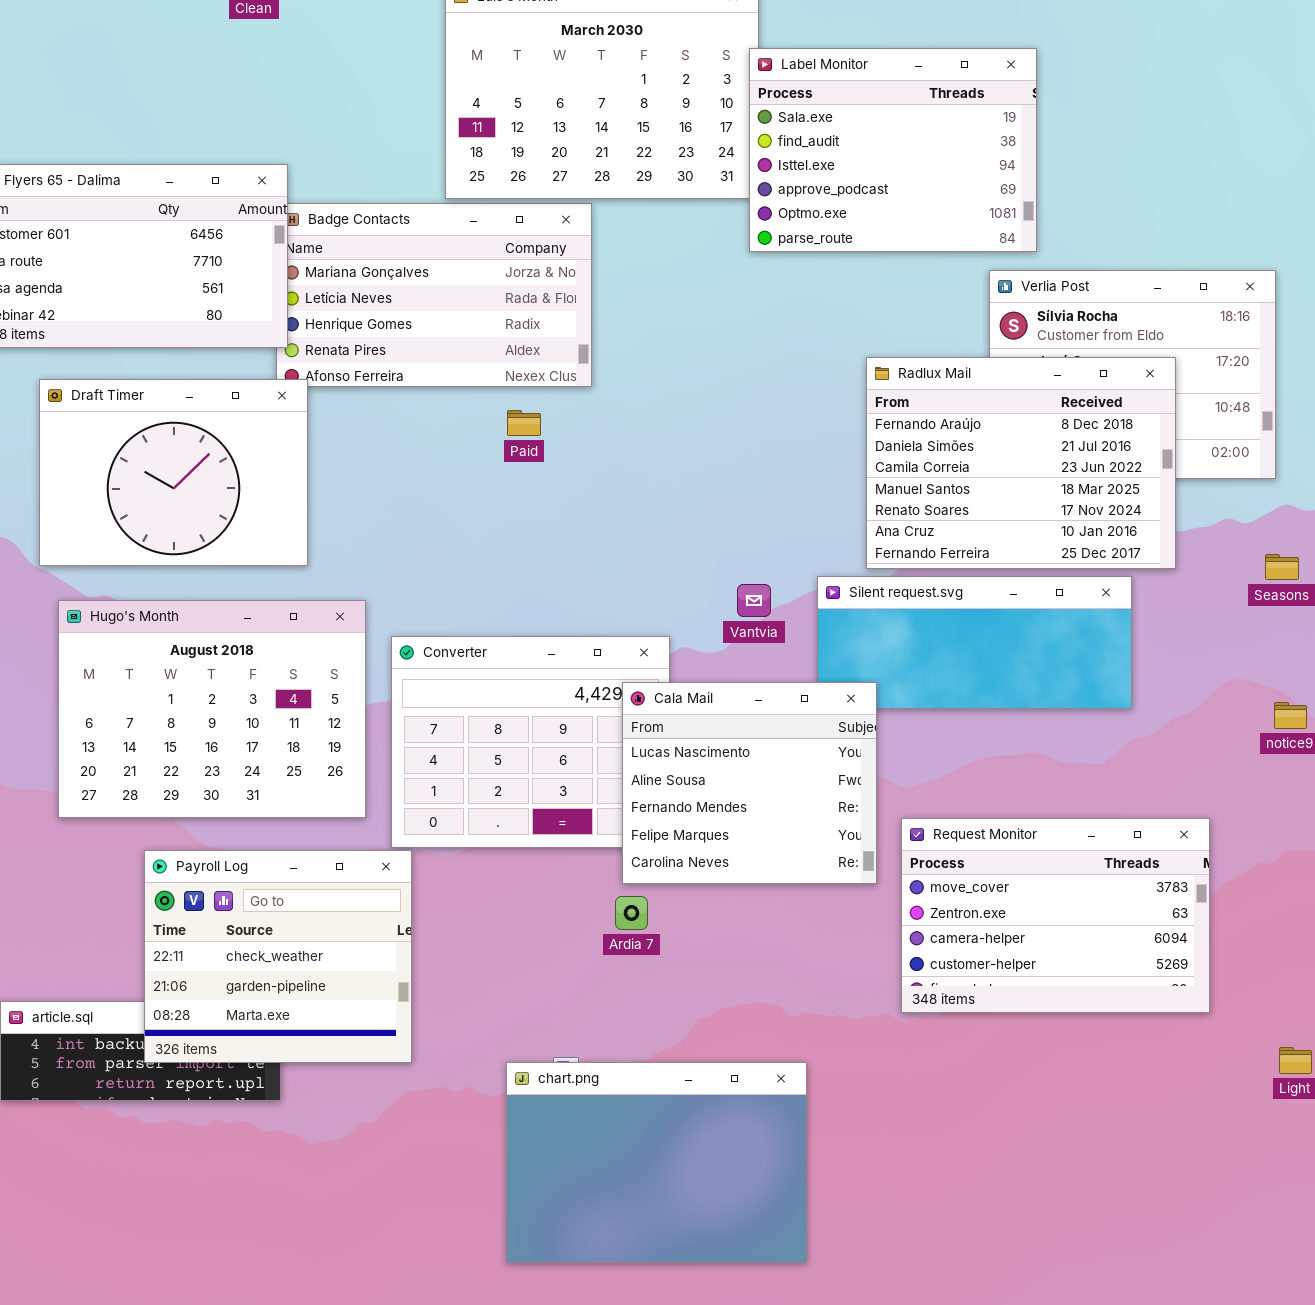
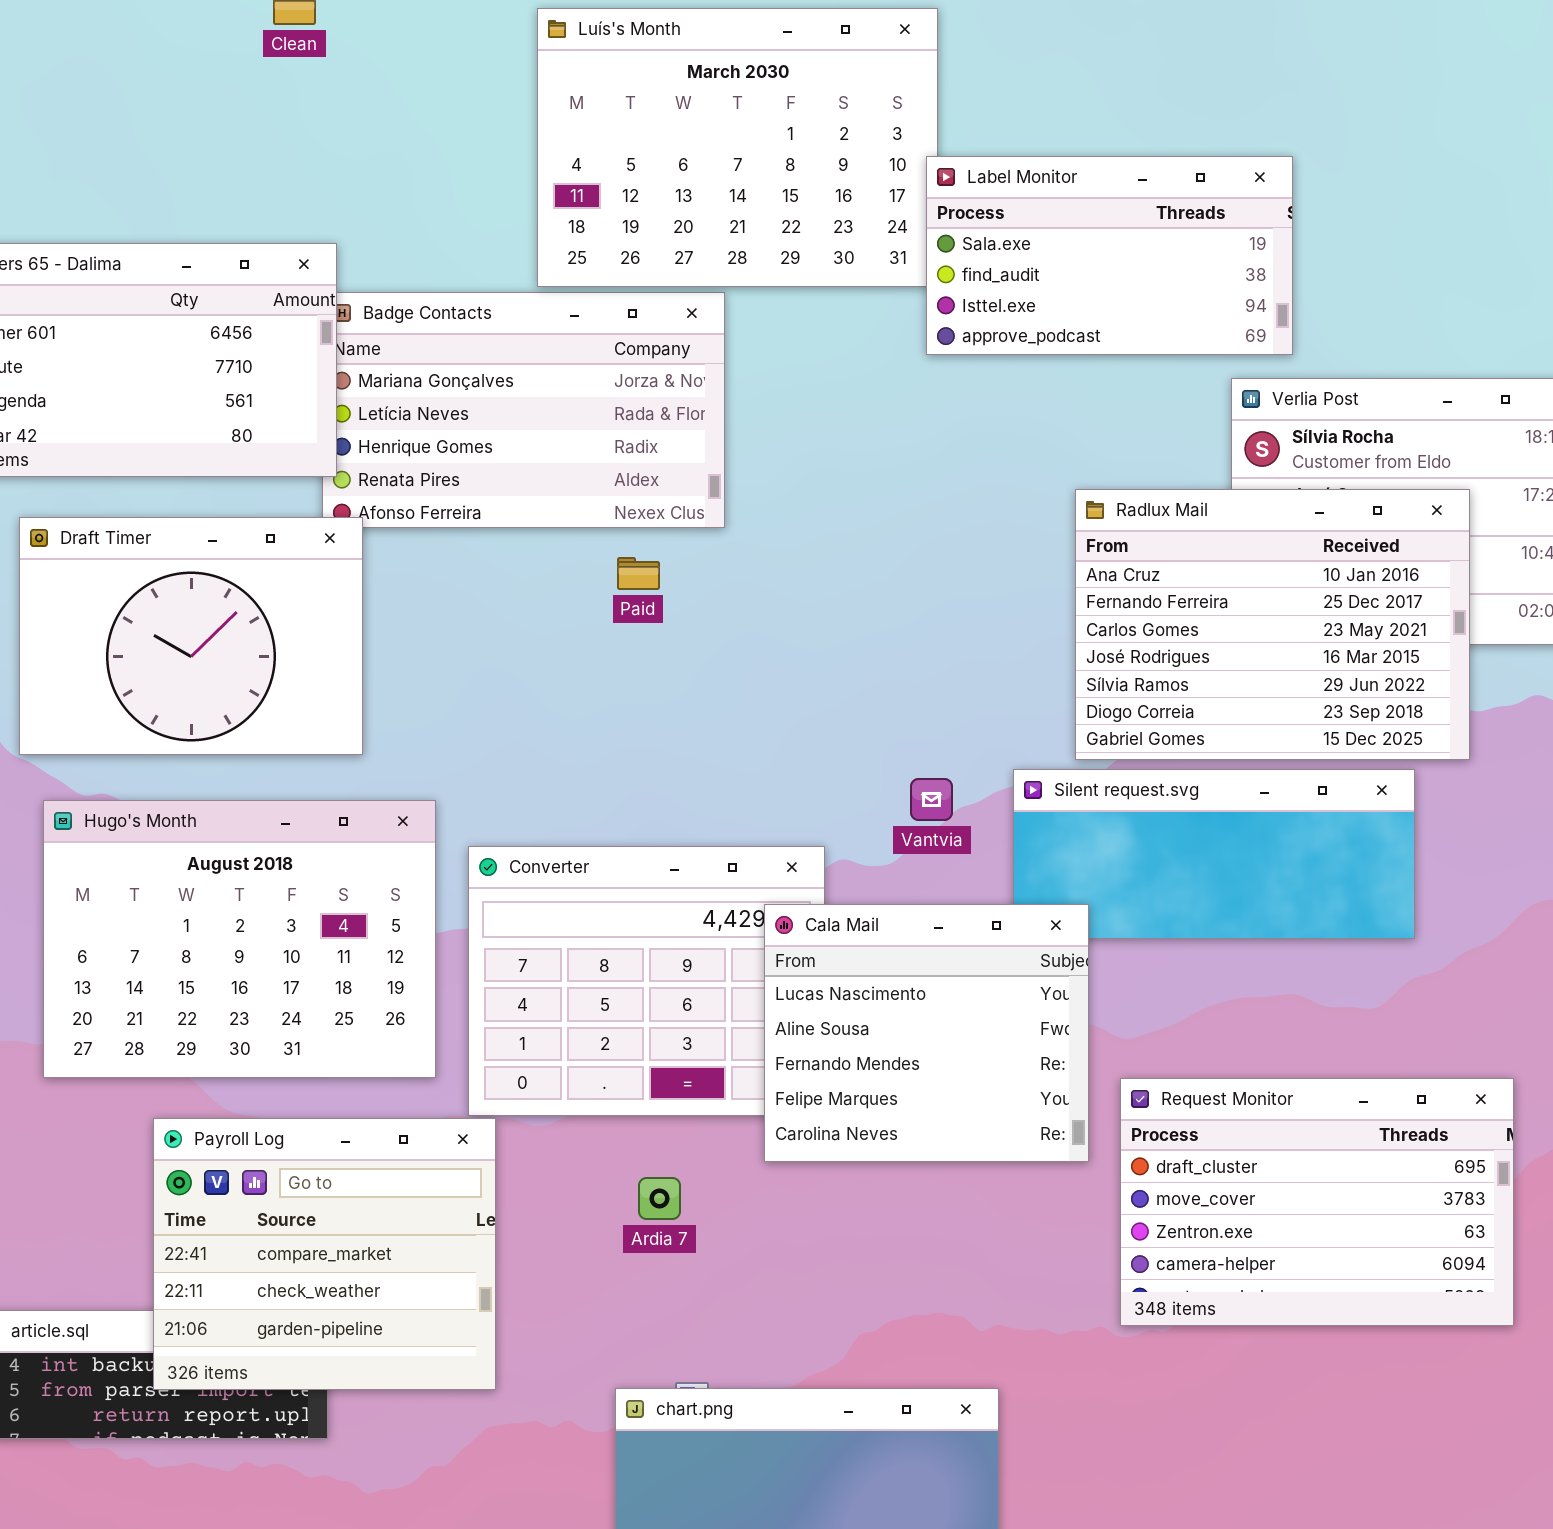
Label Monitor: [749,48,1037,252] -> [926,156,1293,355], resized
Radlux Mail: [866,357,1176,569] -> [1075,489,1470,760], scrolled down 5 rows
Request Monitor: [901,818,1210,1013] -> [1120,1078,1514,1326], scrolled up 1 row
Payroll Log: [144,850,412,1063] -> [153,1118,496,1390], scrolled up 1 row
Ardia 7: [615,896,648,930] -> [638,1177,681,1220], moved

